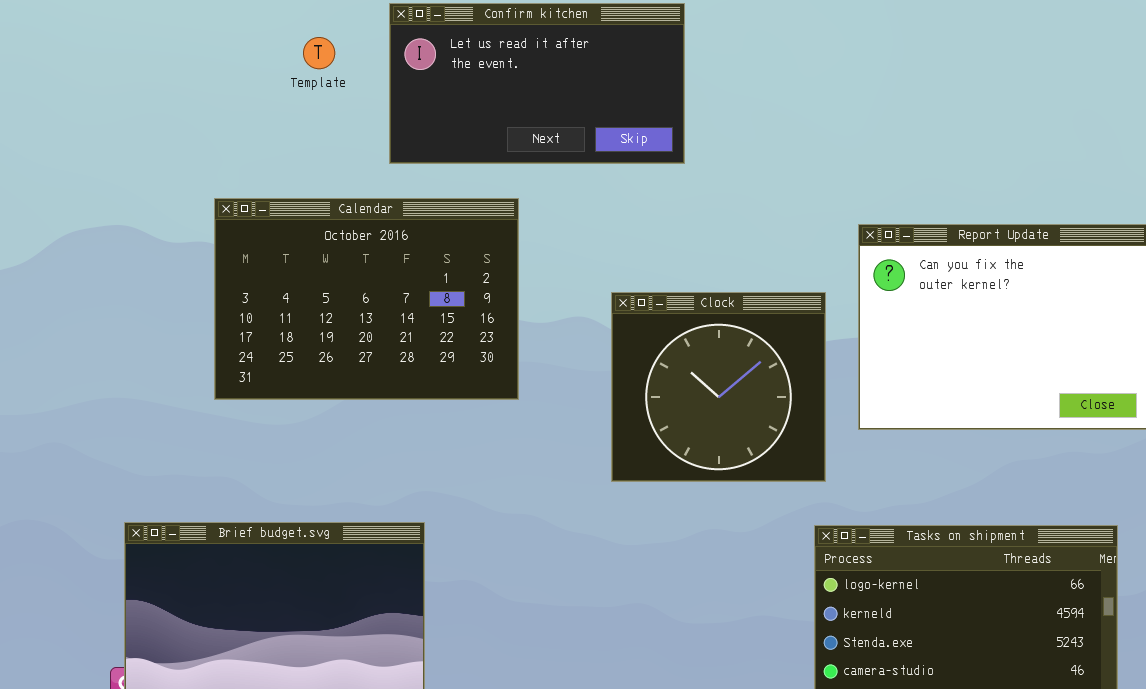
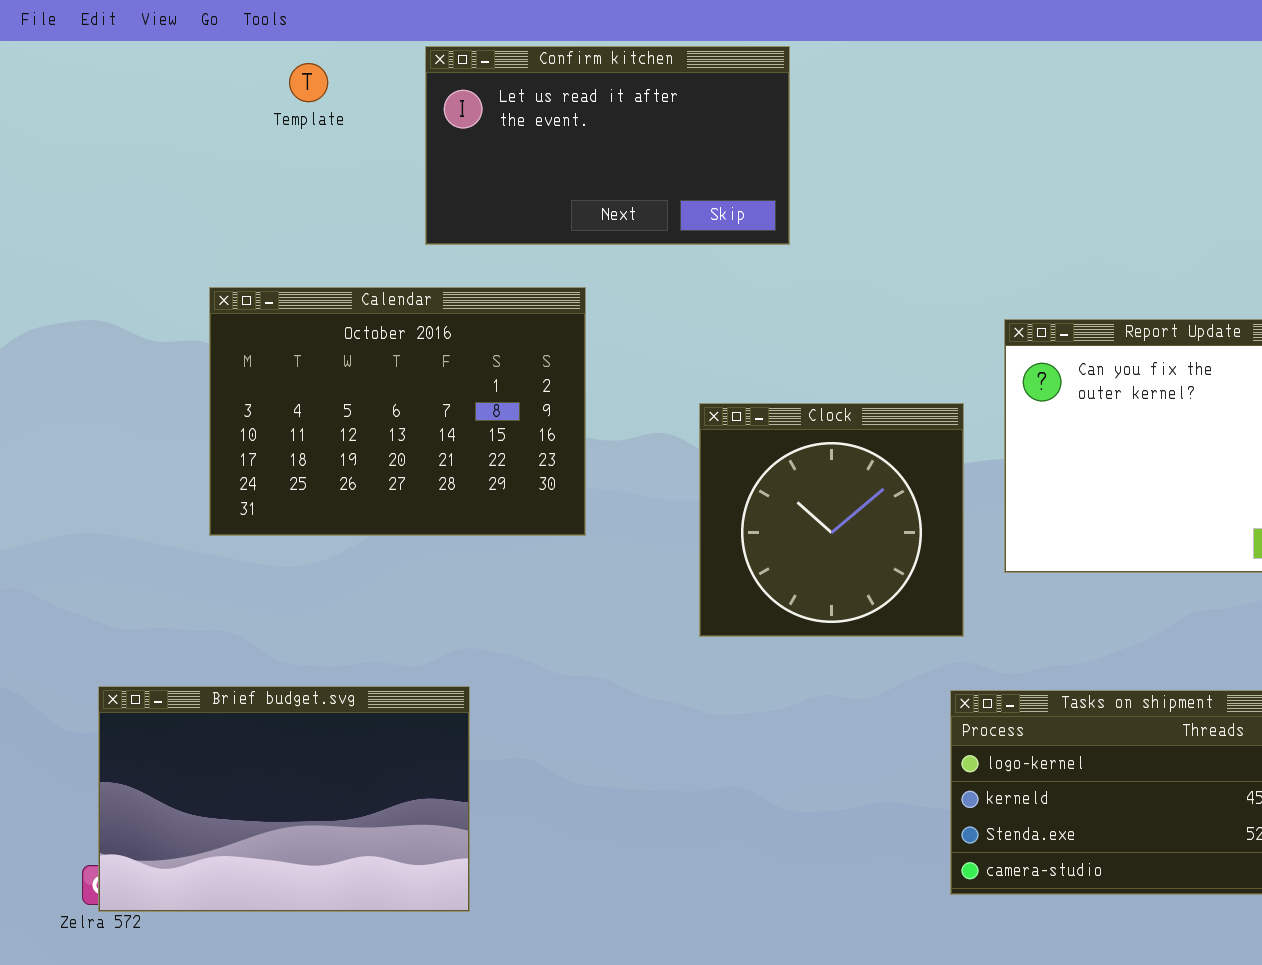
Template: [303,37,335,69] -> [289,63,328,102], moved

